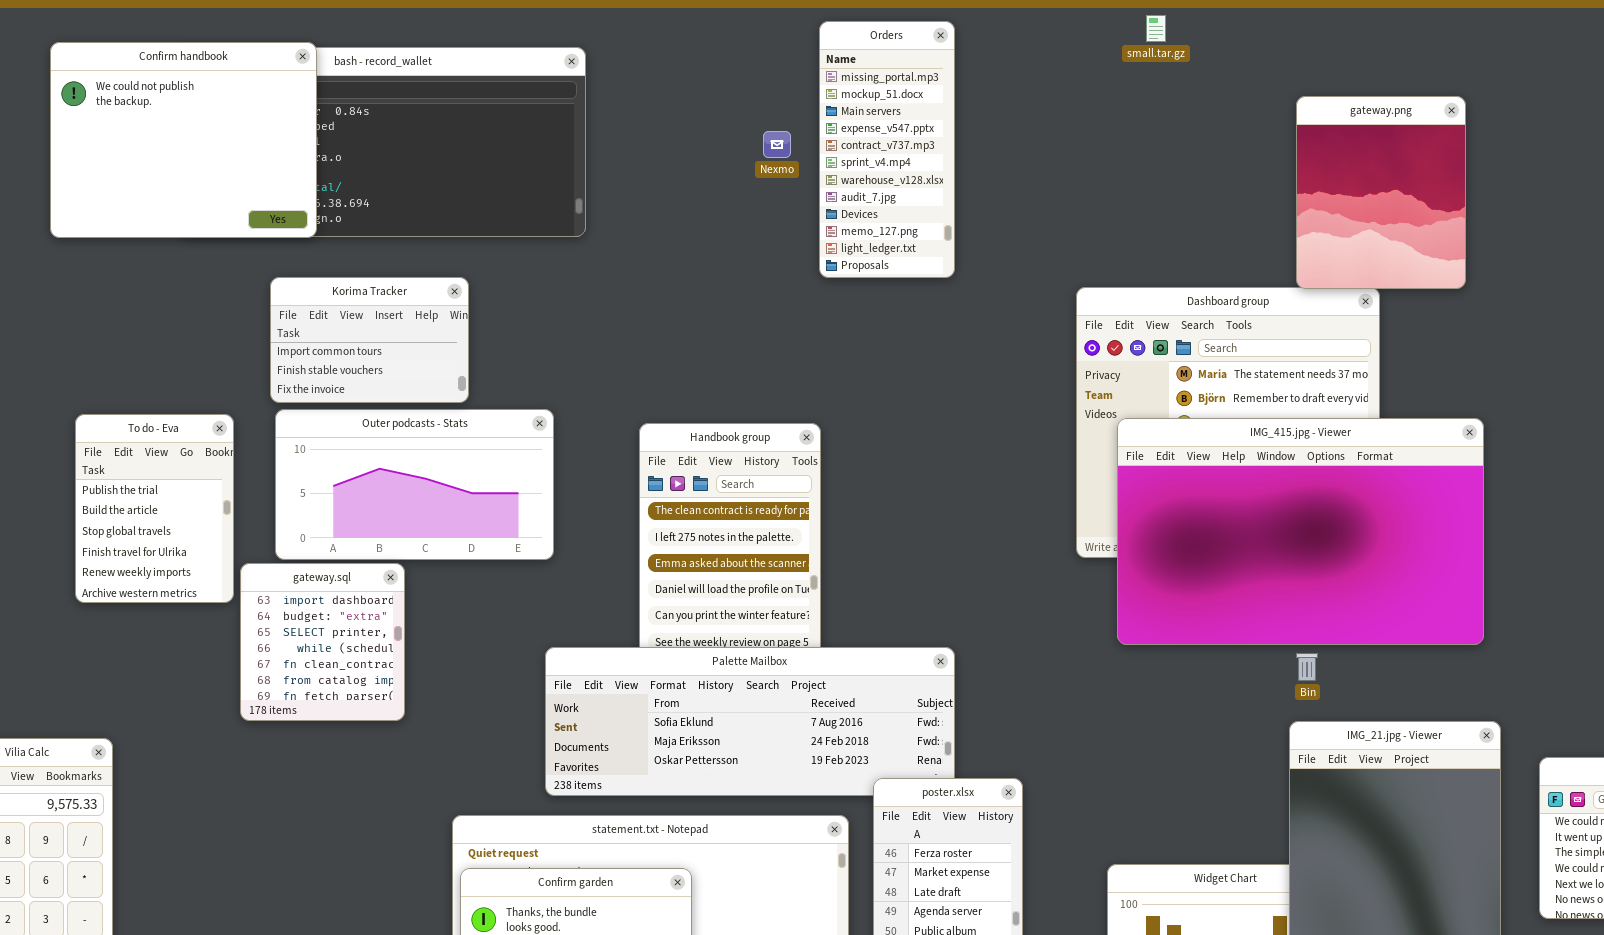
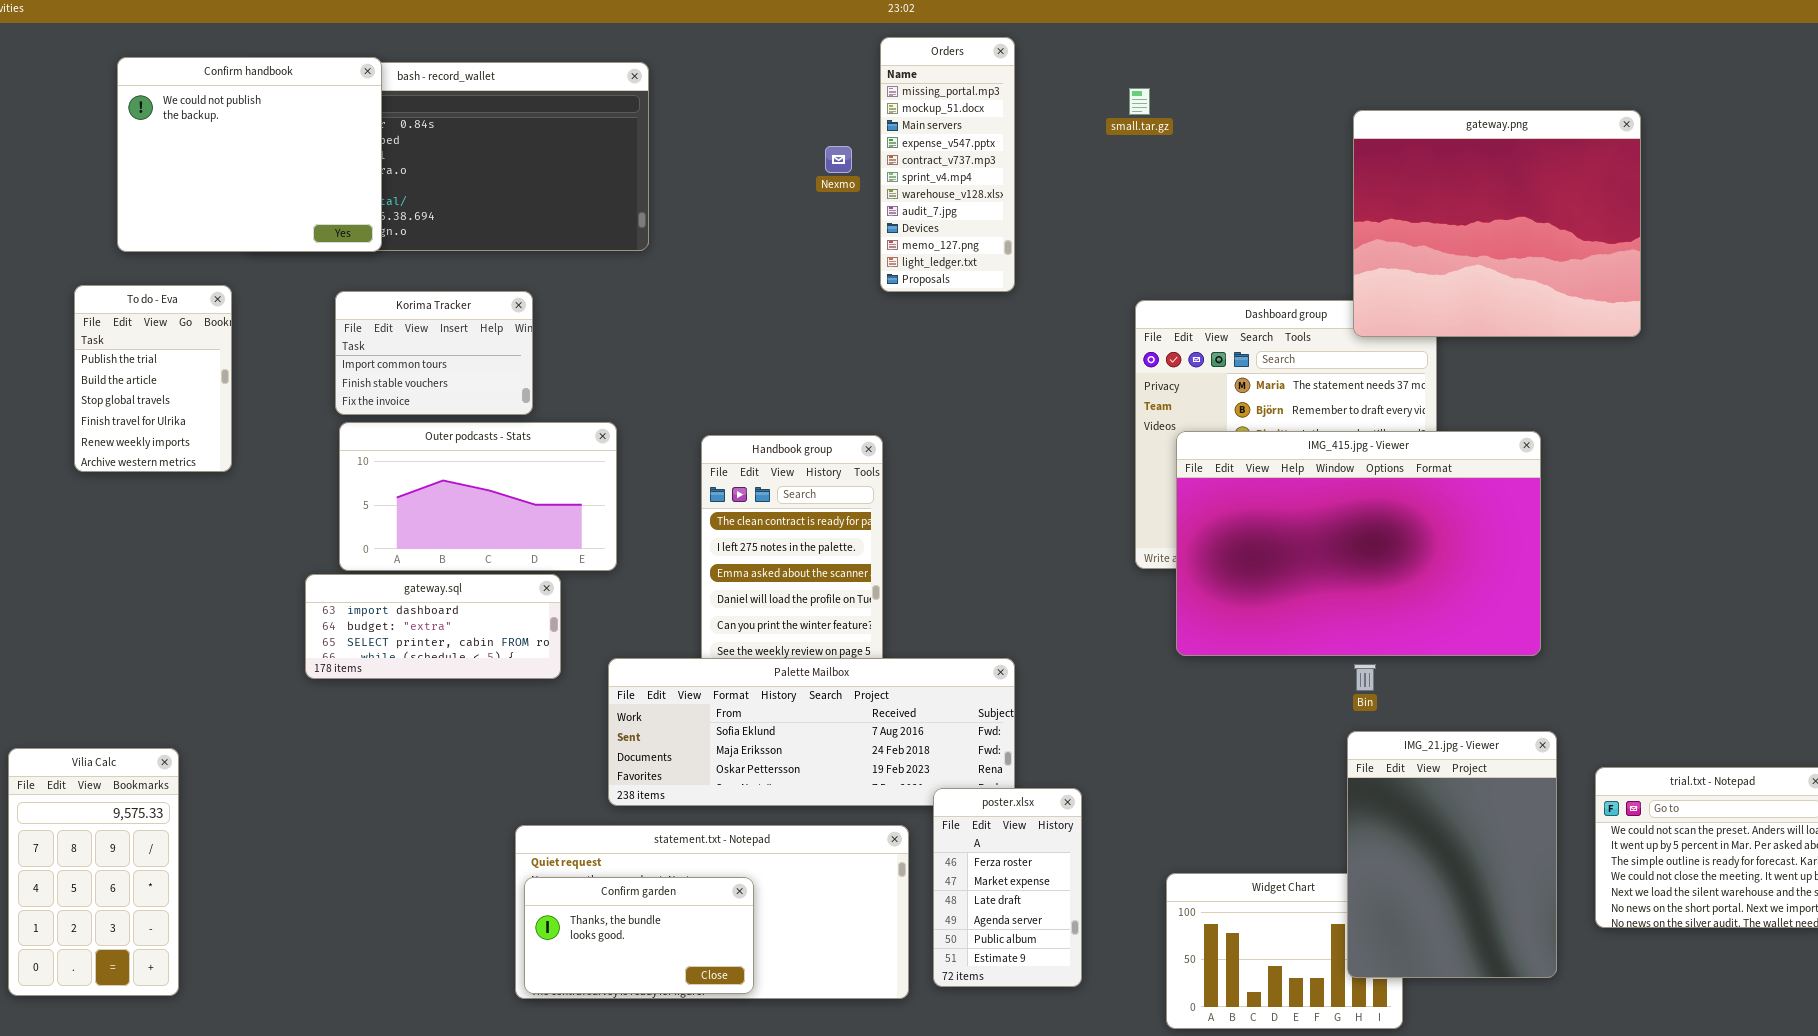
small.tar.gz: [1146,15,1166,42] -> [1129,88,1150,115], moved
gateway.png: [1296,96,1466,289] -> [1353,110,1641,337], resized
To do - Eva: [75,414,234,603] -> [74,285,232,472], moved
gateway.sql: [240,563,405,721] -> [305,574,561,679], resized

